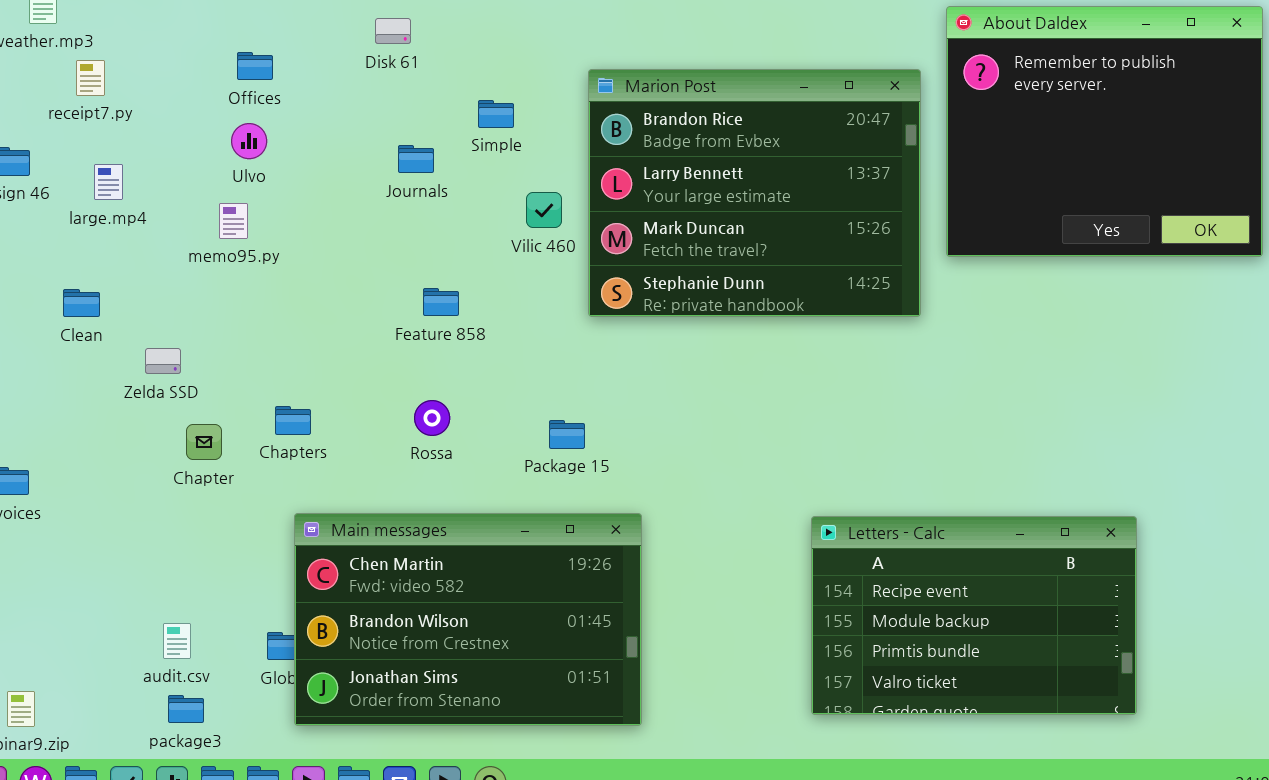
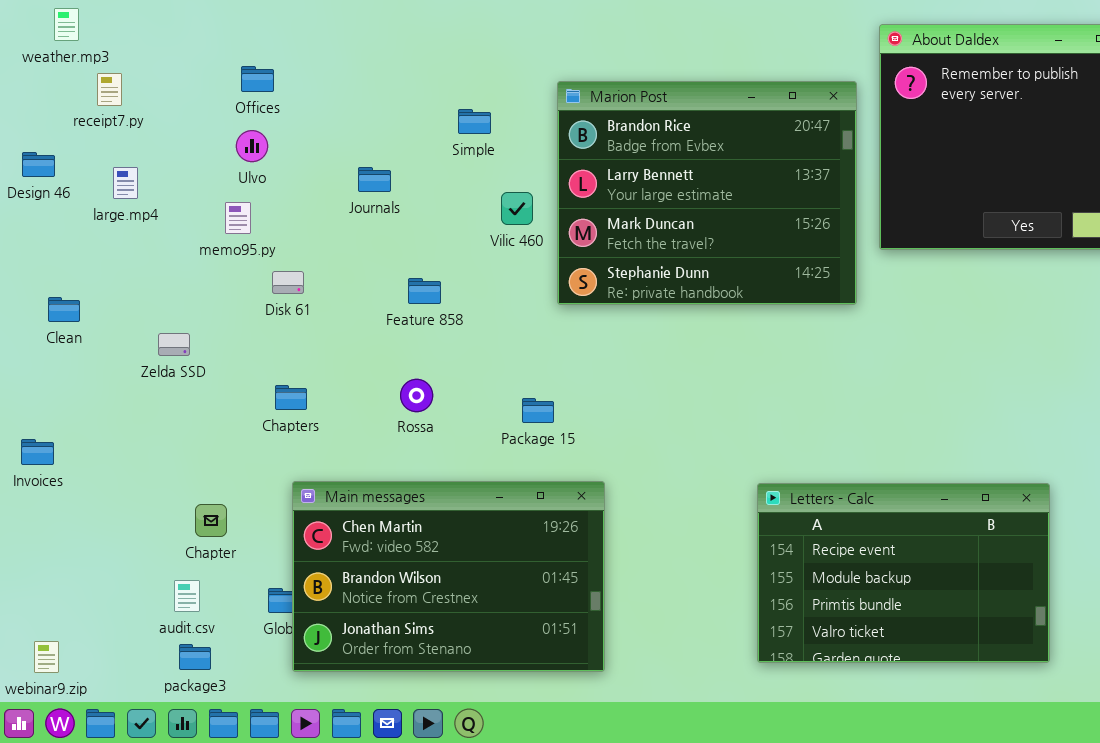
Disk 61: [375,18,411,44] -> [272,271,304,294], moved
Journals: [398,145,434,173] -> [358,167,391,192], moved
Clean: [63,289,100,317] -> [48,297,80,322], moved
Chapter: [186,424,222,460] -> [195,504,227,537], moved

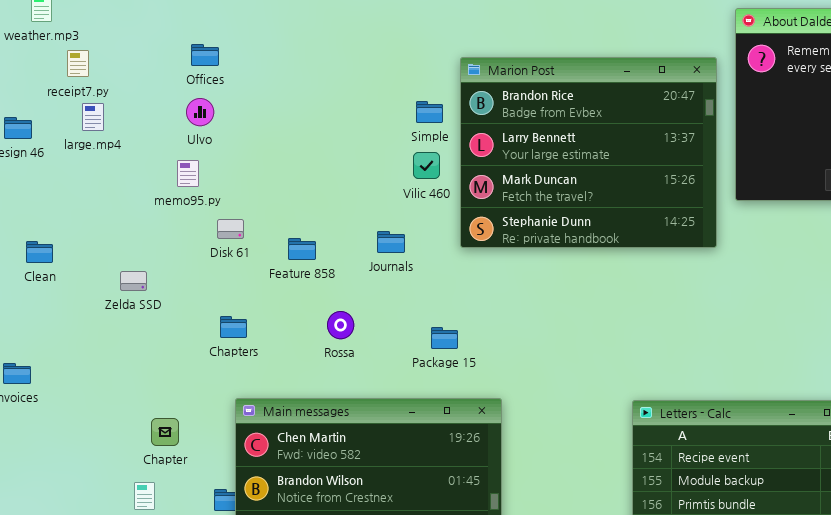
Simple: [458,109,491,134] -> [416,101,443,123], moved
large.mp4: [113,167,138,199] -> [82,103,104,131], moved
Journals: [358,167,391,192] -> [377,231,405,253], moved
Feature 858: [408,278,441,304] -> [288,238,316,260], moved

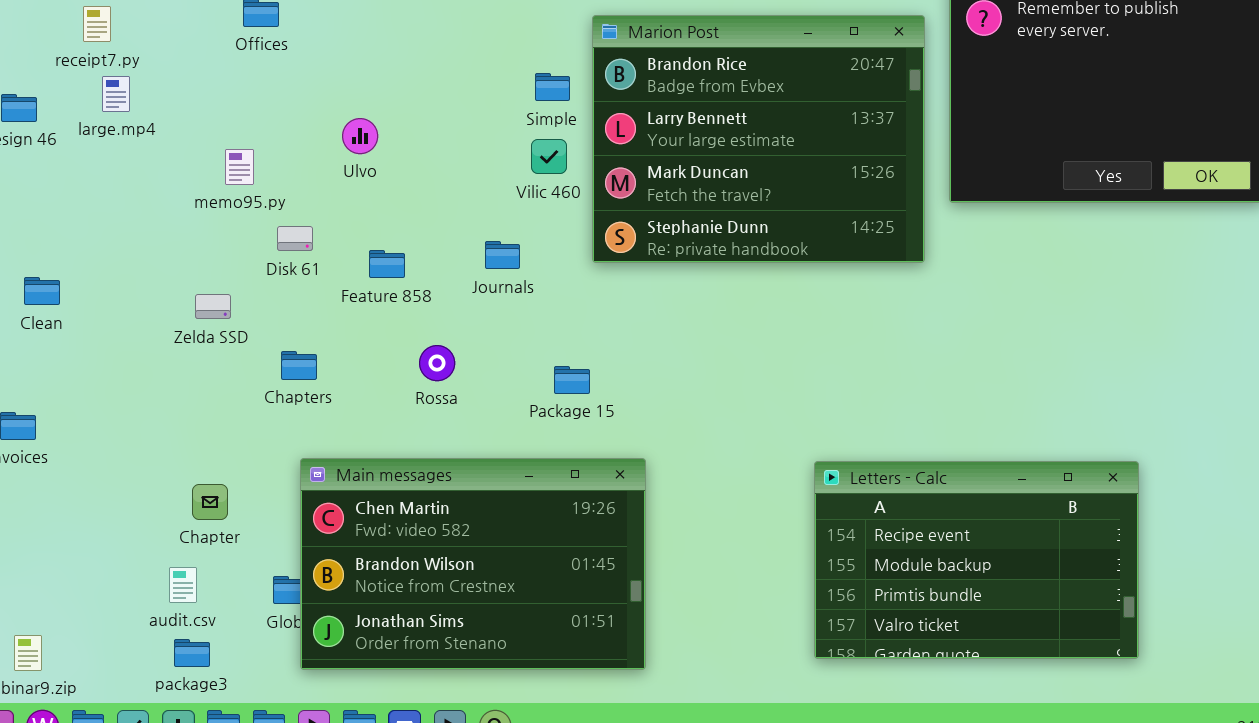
Ulvo: [186,98,214,126] -> [342,118,378,154], moved
Clean: [26,241,53,263] -> [24,277,60,305], moved
Zelda SSD: [120,271,147,291] -> [195,294,231,319], moved

